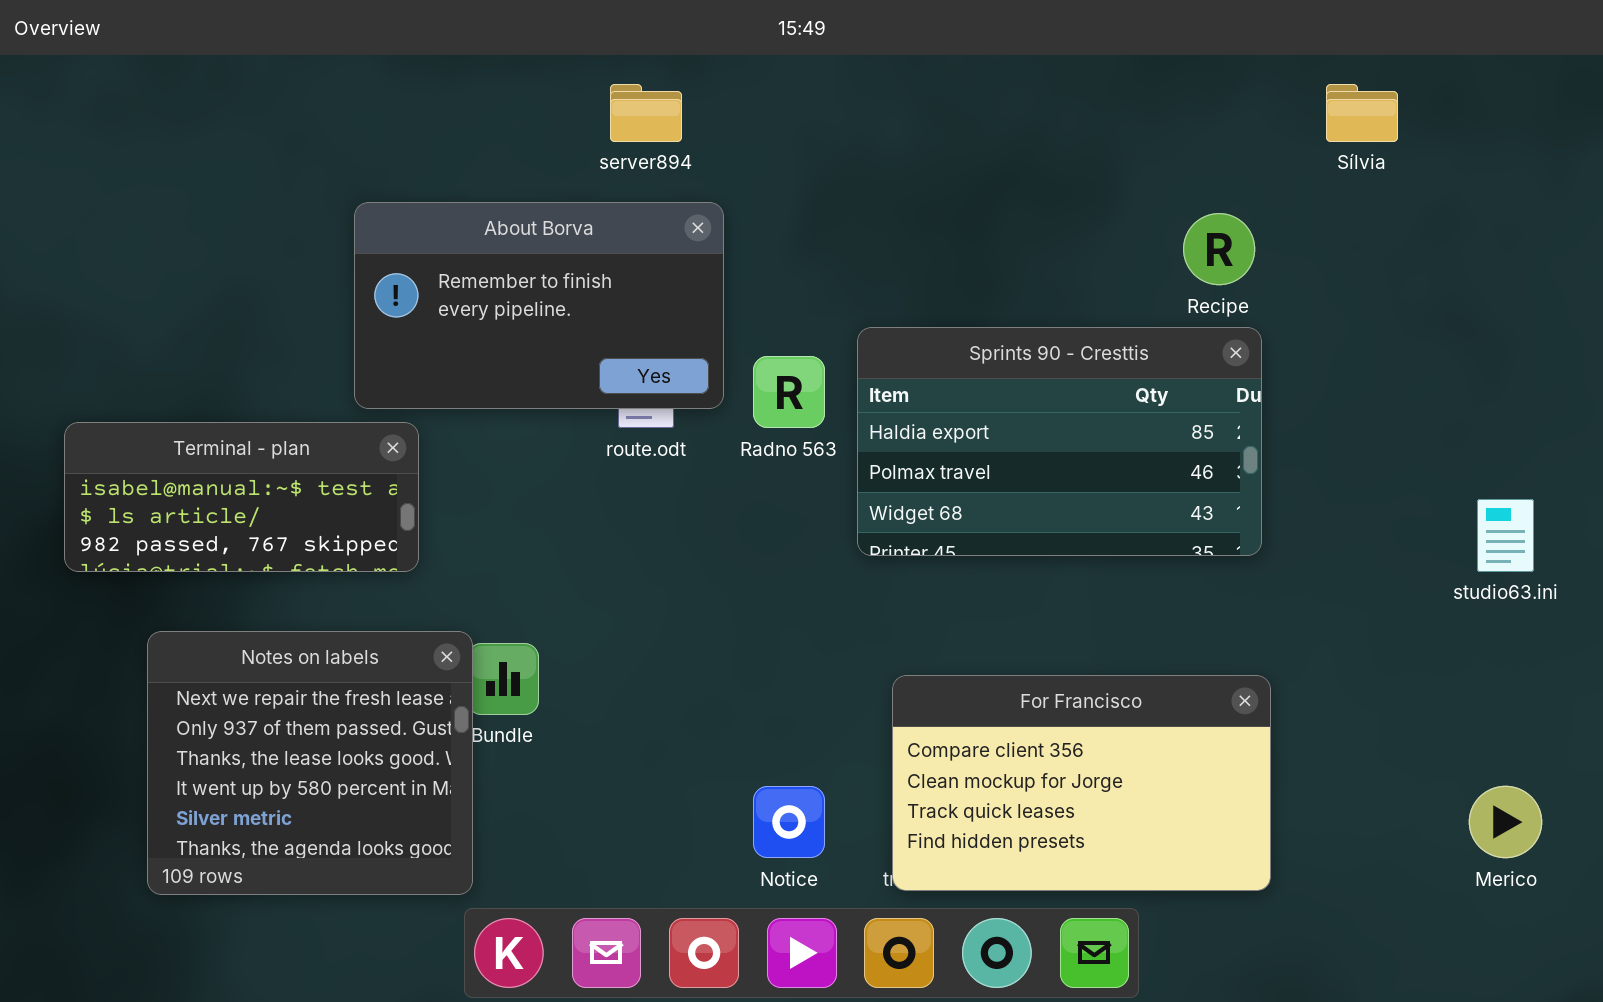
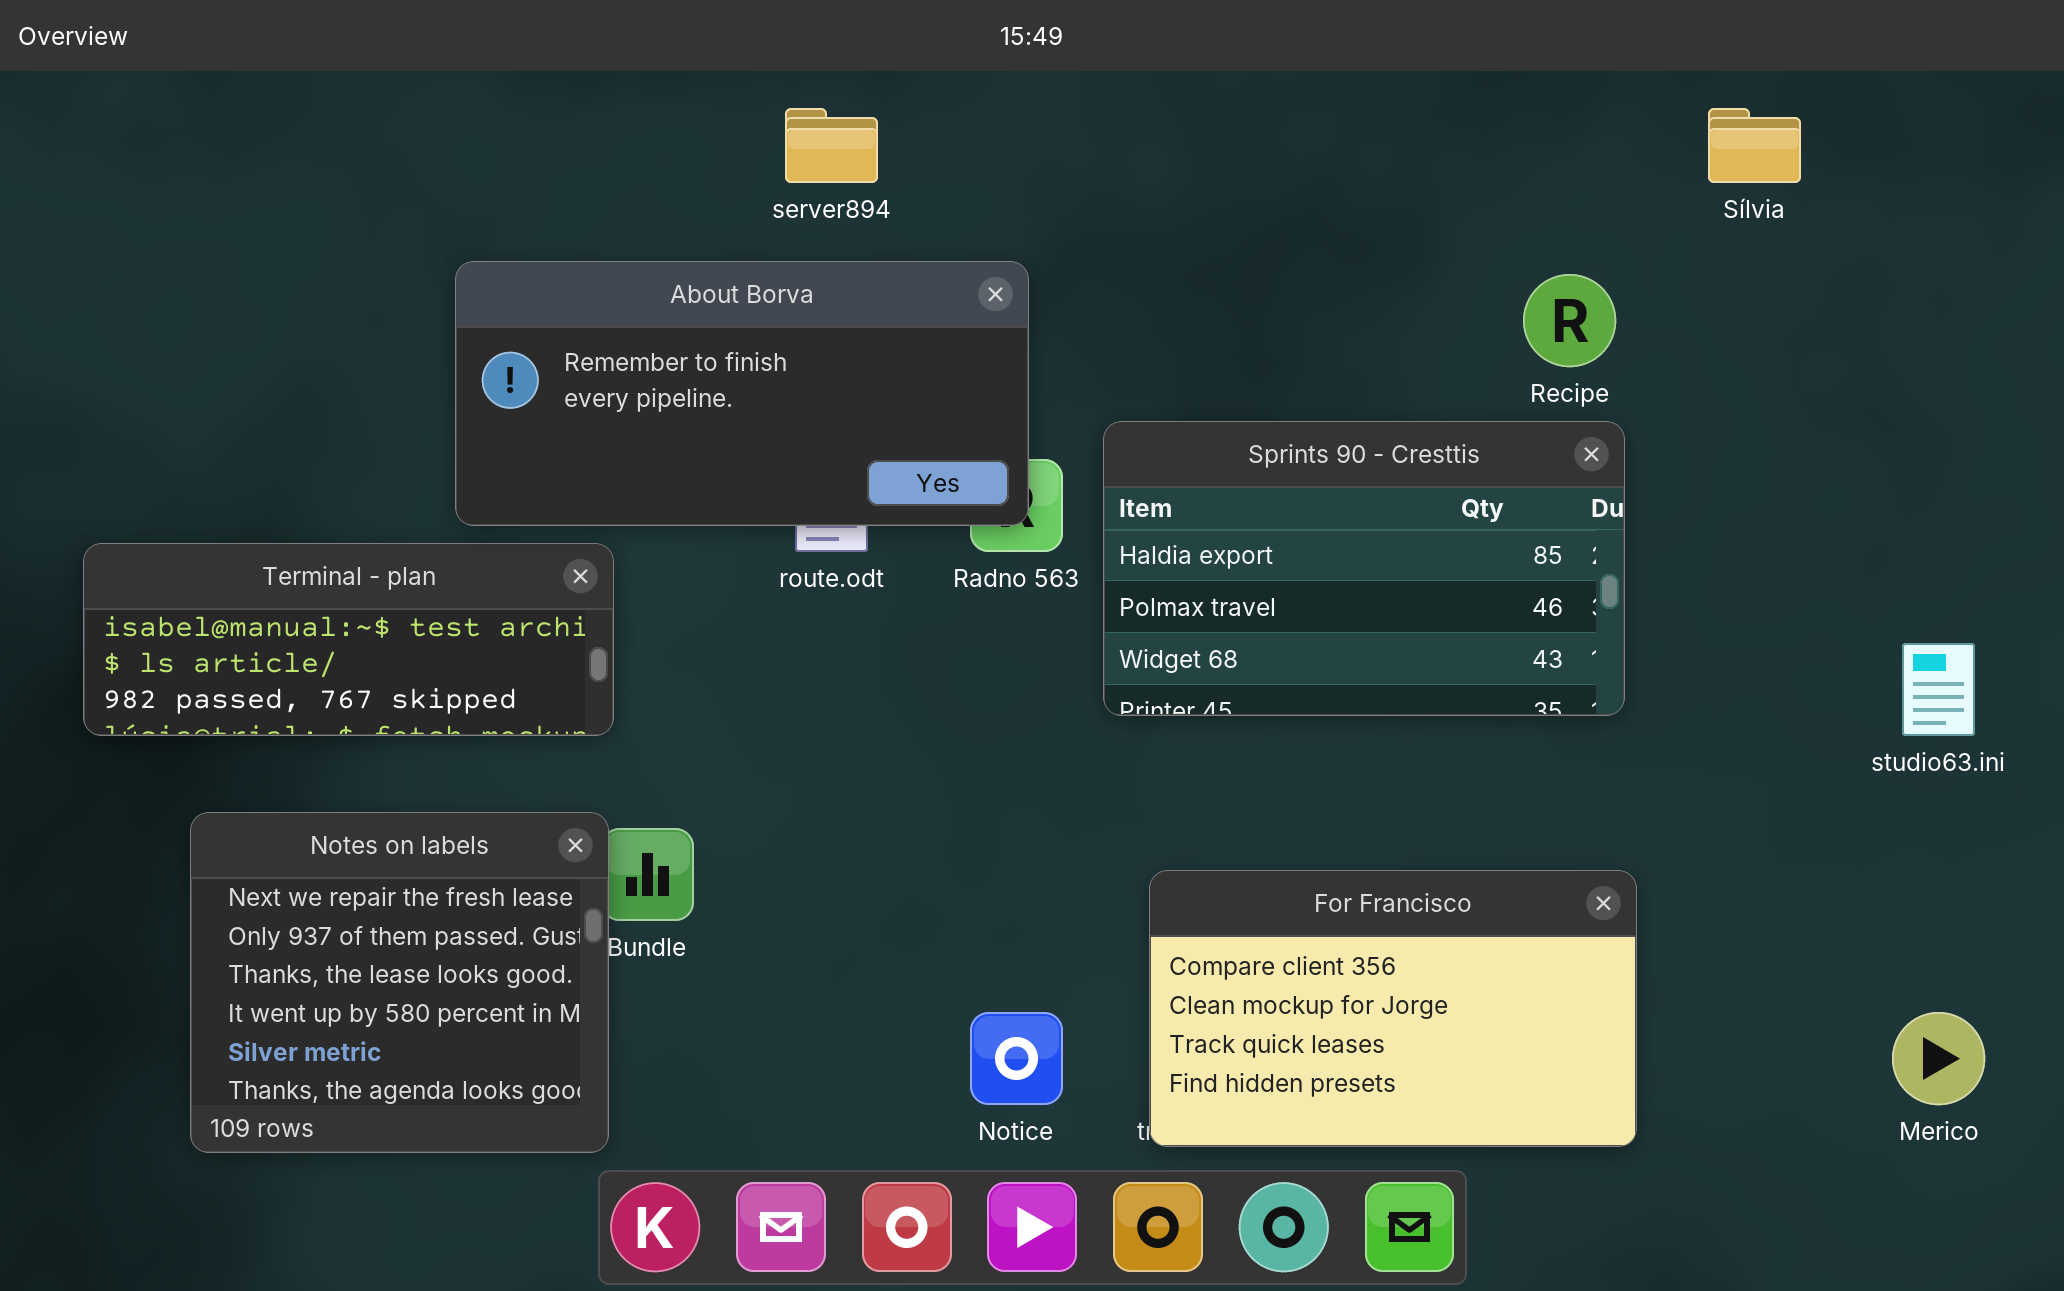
About Borva: [354,202,724,409] -> [455,261,1029,526], resized
Terminal - plan: [64,422,419,572] -> [83,543,614,736], resized

